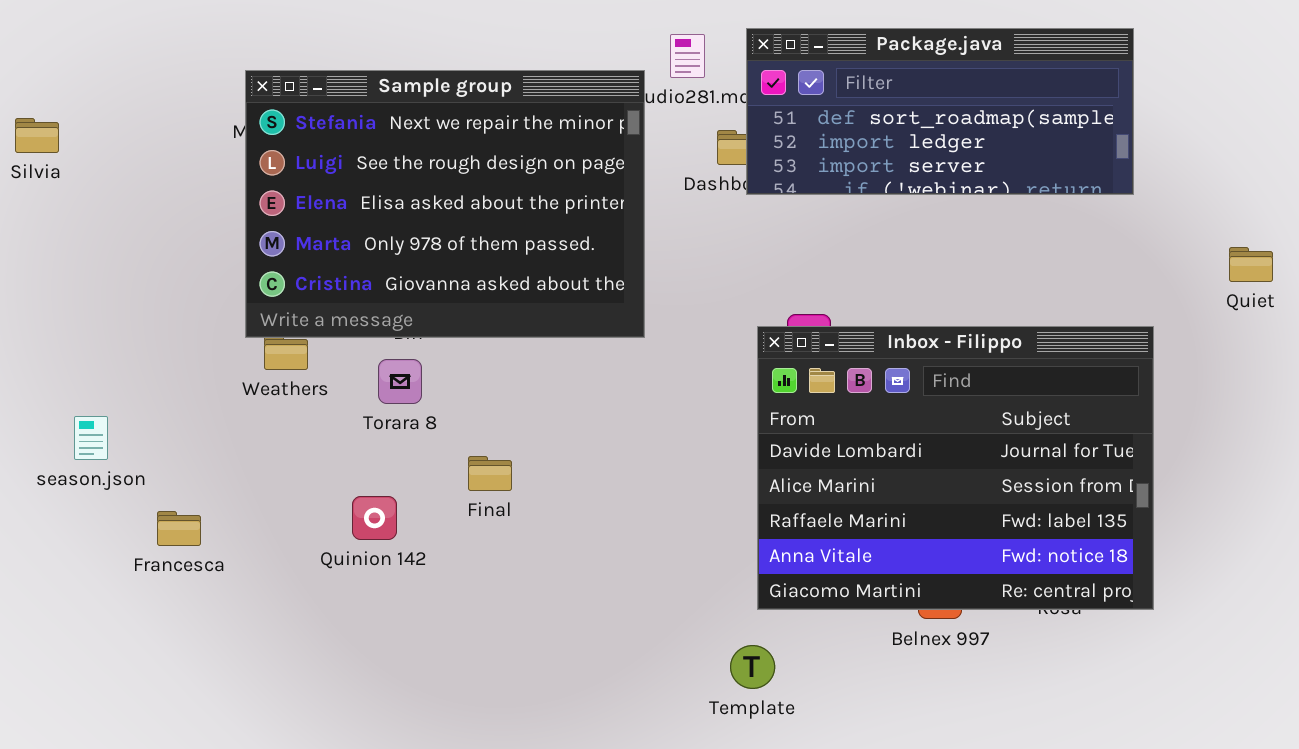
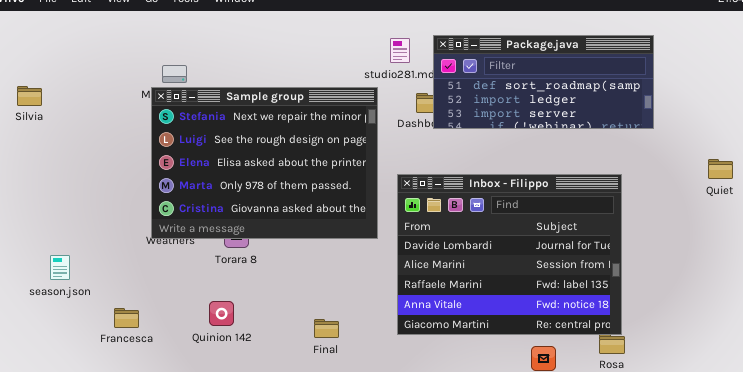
Sample group: [245,70,645,338] -> [151,87,378,239], moved
Inbox - Filippo: [757,326,1154,610] -> [397,174,622,335], moved
Final: [468,456,512,491] -> [314,319,339,338], moved
Francesca: [157,511,201,546] -> [114,308,139,328], moved

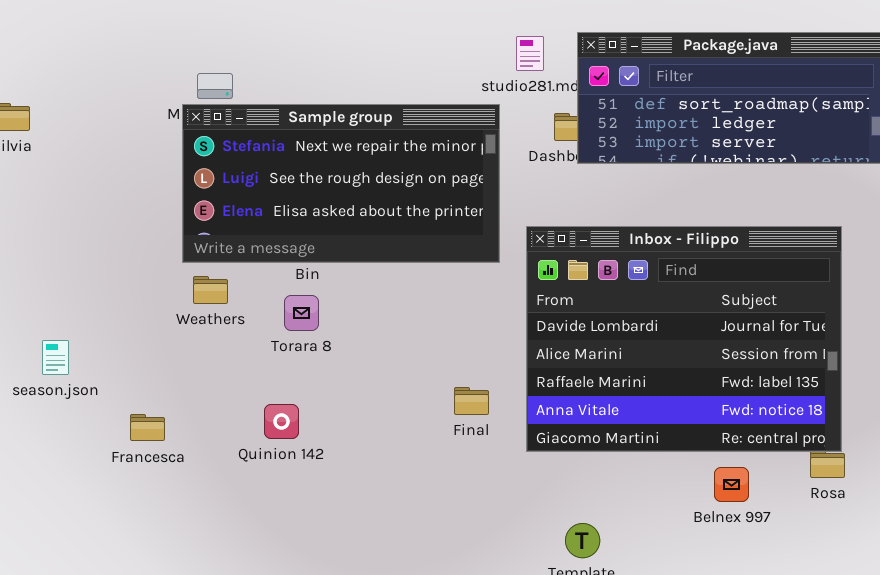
Sample group: [151,87,378,239] -> [182,104,500,263], resized
Final: [314,319,339,338] -> [454,387,489,415], moved

